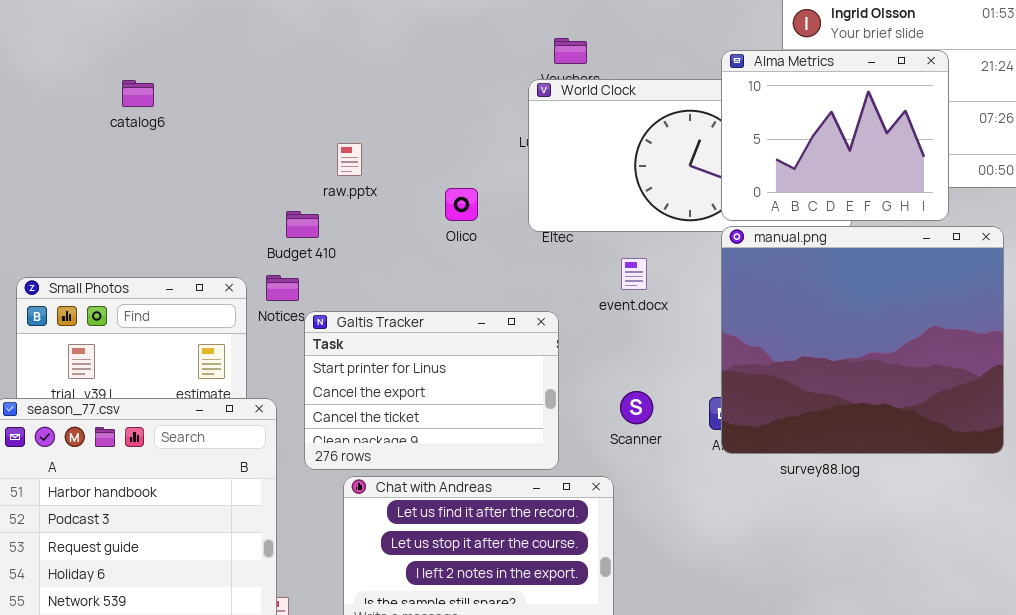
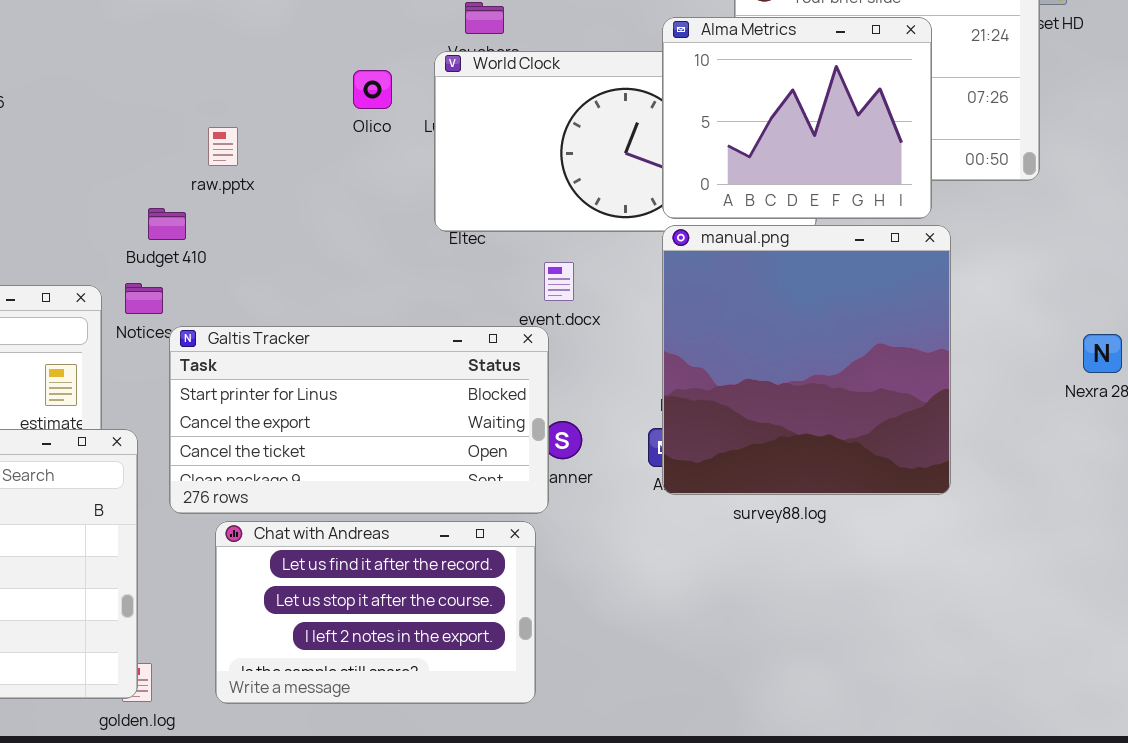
Olico: [445,188,478,221] -> [353,70,392,109], moved
manual.png: [721,226,1004,454] -> [662,225,951,495], resized
Galtis Tracker: [304,311,559,470] -> [169,326,549,514], resized

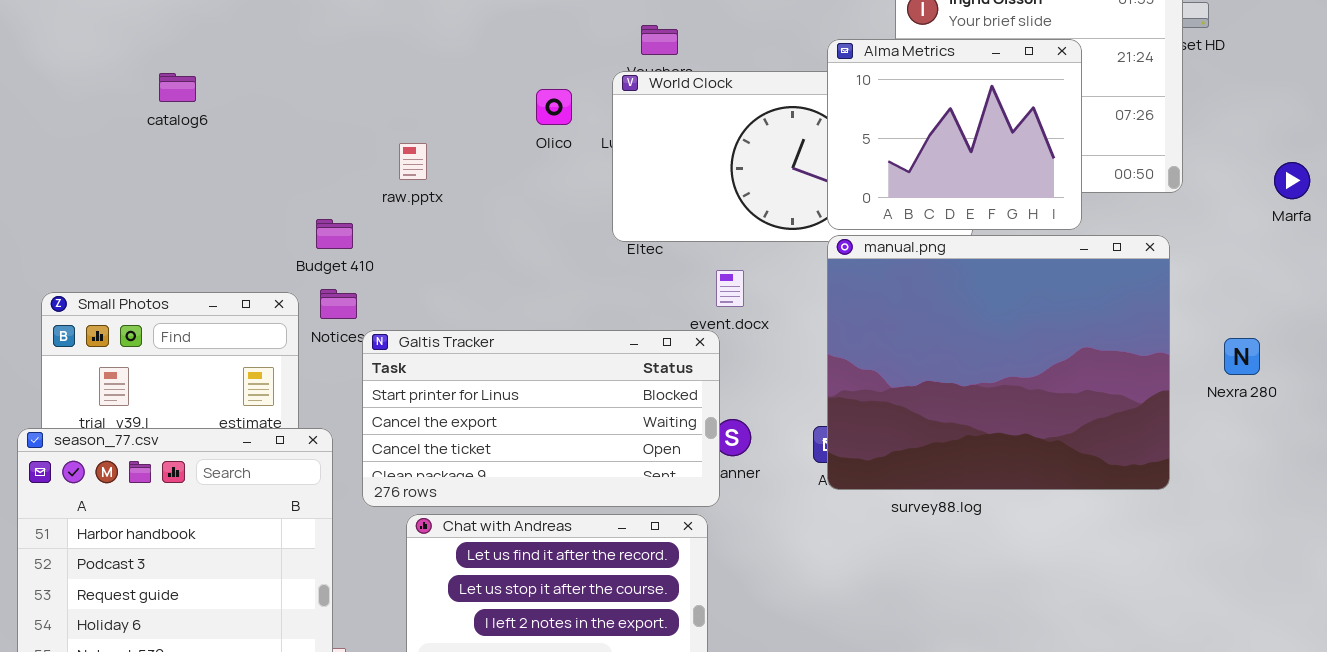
Budget 410: [148,208,186,240] -> [316,219,353,249], moved
manual.png: [662,225,951,495] -> [827,235,1170,490], resized

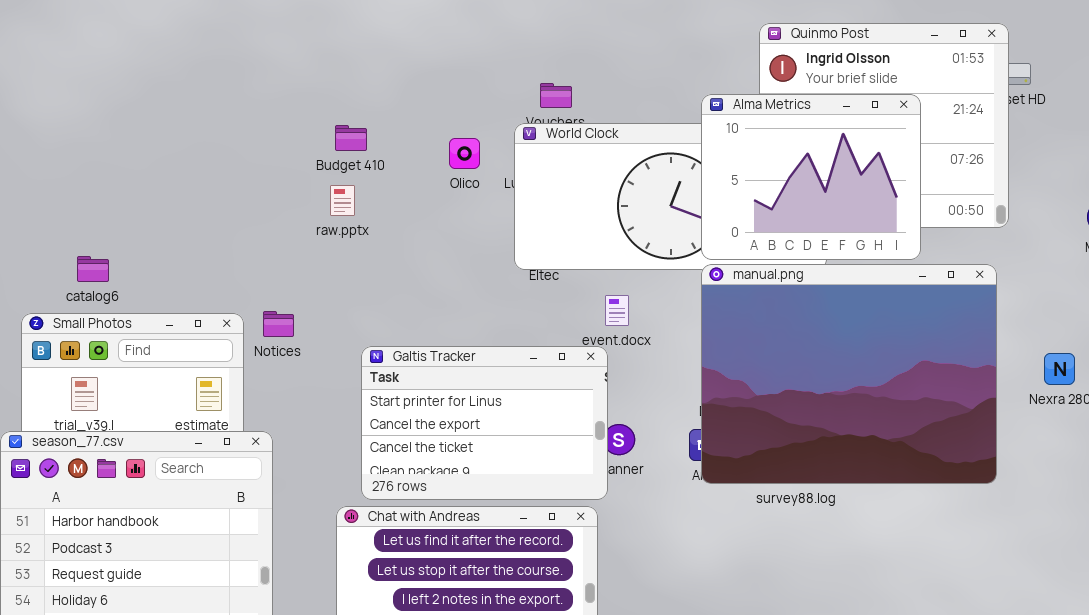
catalog6: [159,73,196,102] -> [77,256,109,282], moved
Budget 410: [316,219,353,249] -> [335,125,367,151], moved
Galtis Tracker: [362,330,720,507] -> [361,346,608,500], resized

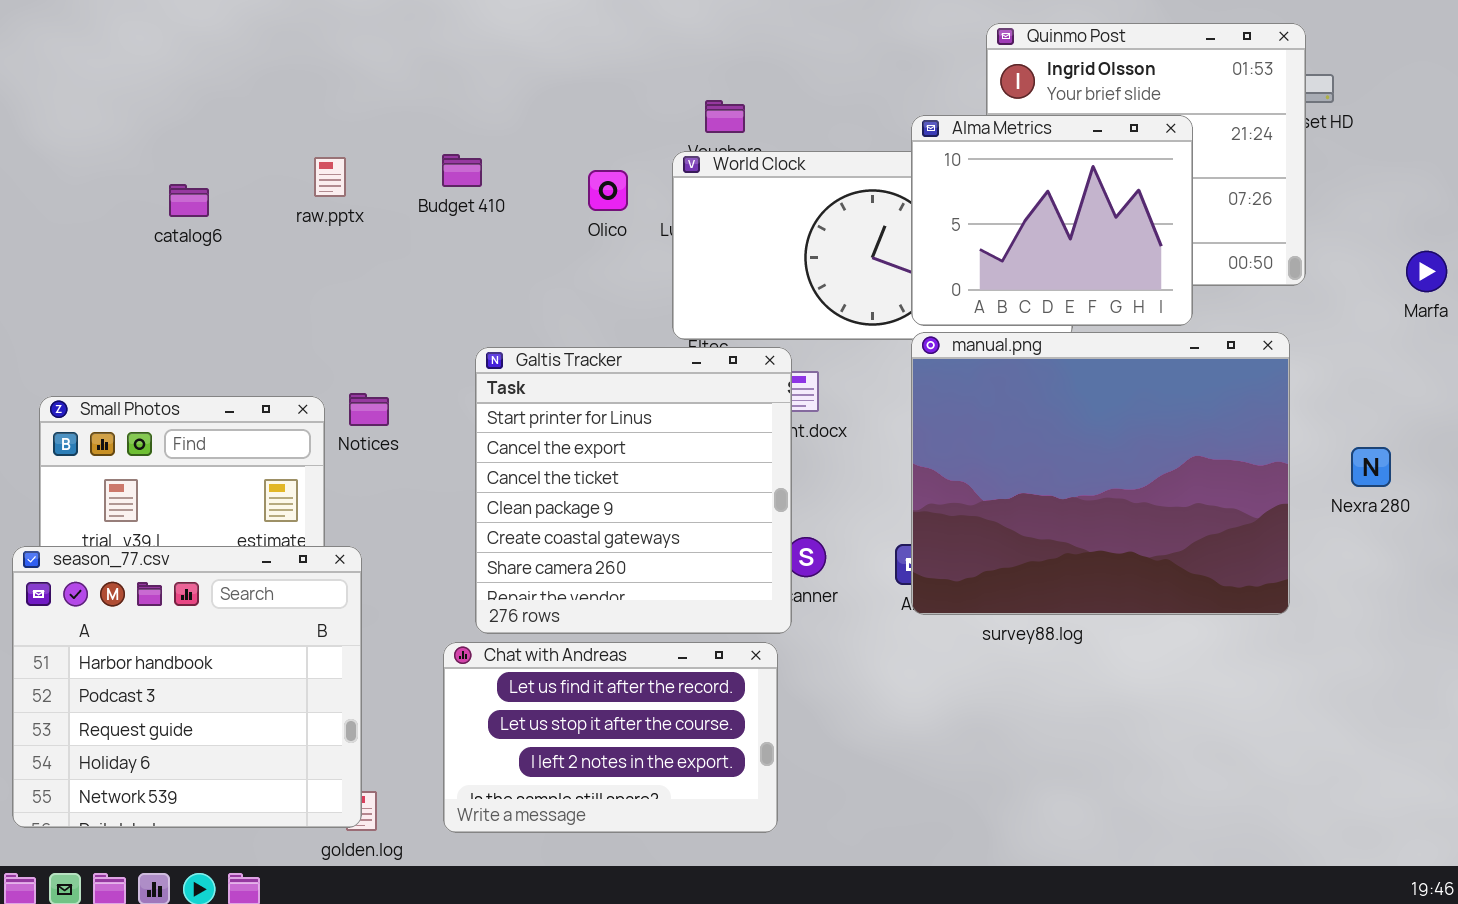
raw.pptx: [330,185,355,216] -> [314,157,346,197], moved
catalog6: [77,256,109,282] -> [169,184,209,217], moved
Galtis Tracker: [361,346,608,500] -> [475,347,792,634], resized

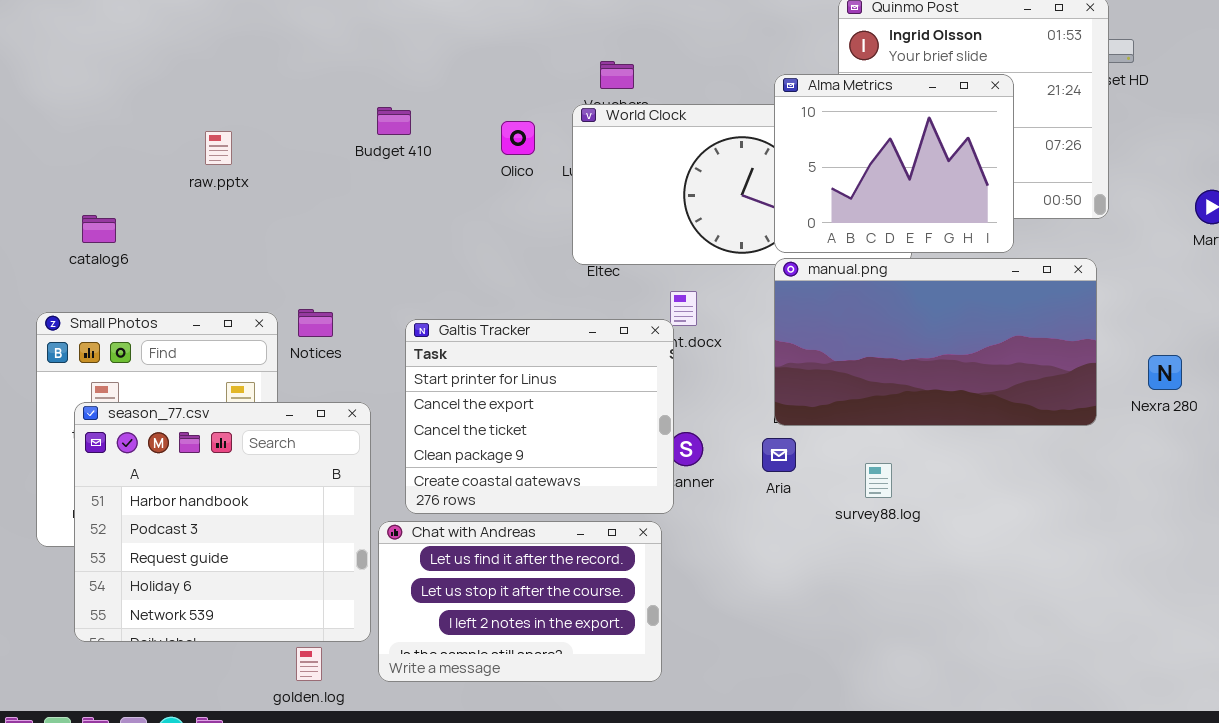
raw.pptx: [314,157,346,197] -> [205,131,232,165], moved
catalog6: [169,184,209,217] -> [82,215,116,243], moved
manual.png: [911,332,1290,615] -> [774,258,1097,426], resized
Galtis Tracker: [475,347,792,634] -> [405,319,674,514], resized
season_77.csv: [12,546,362,828] -> [74,402,371,642], moved

